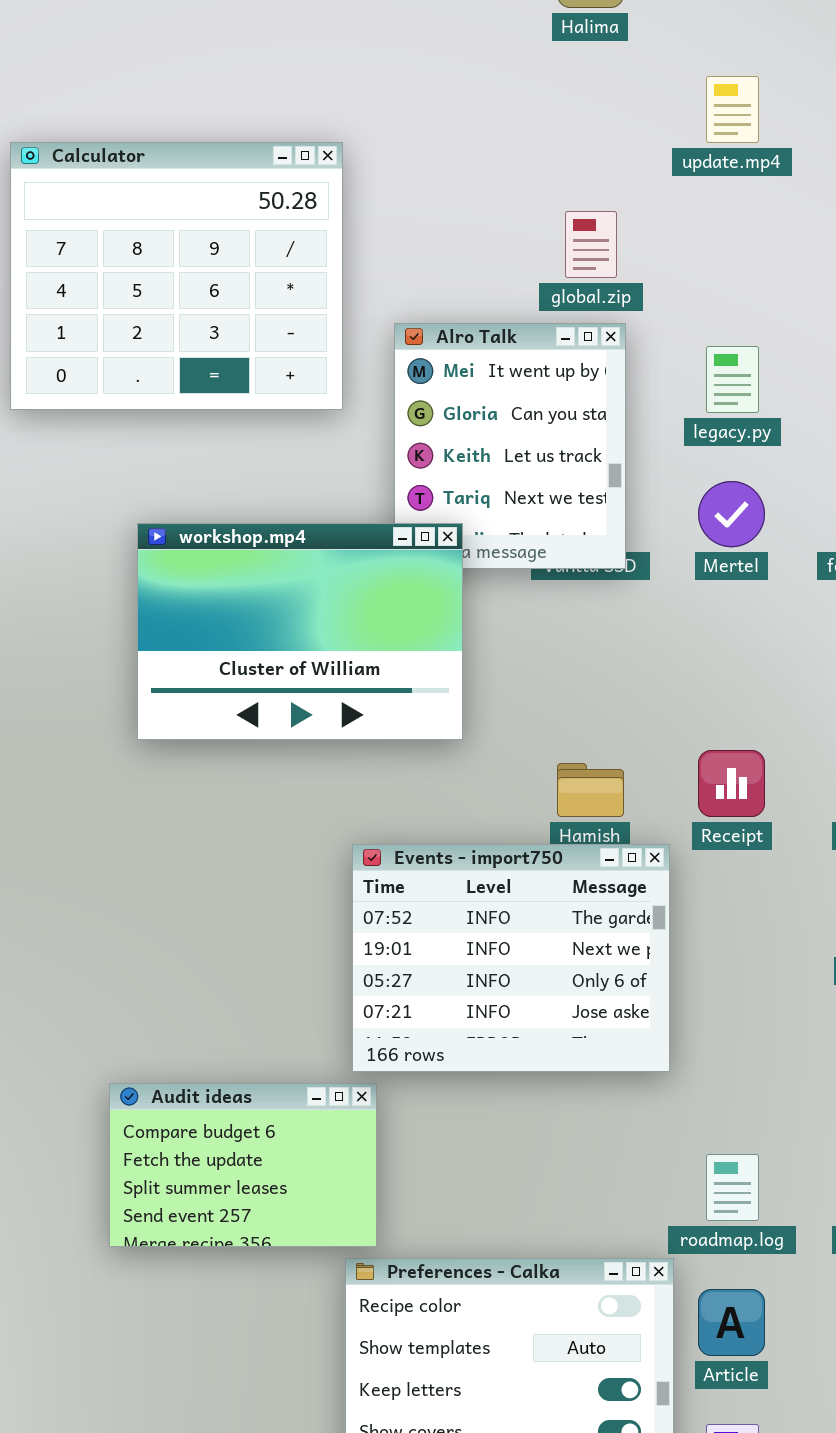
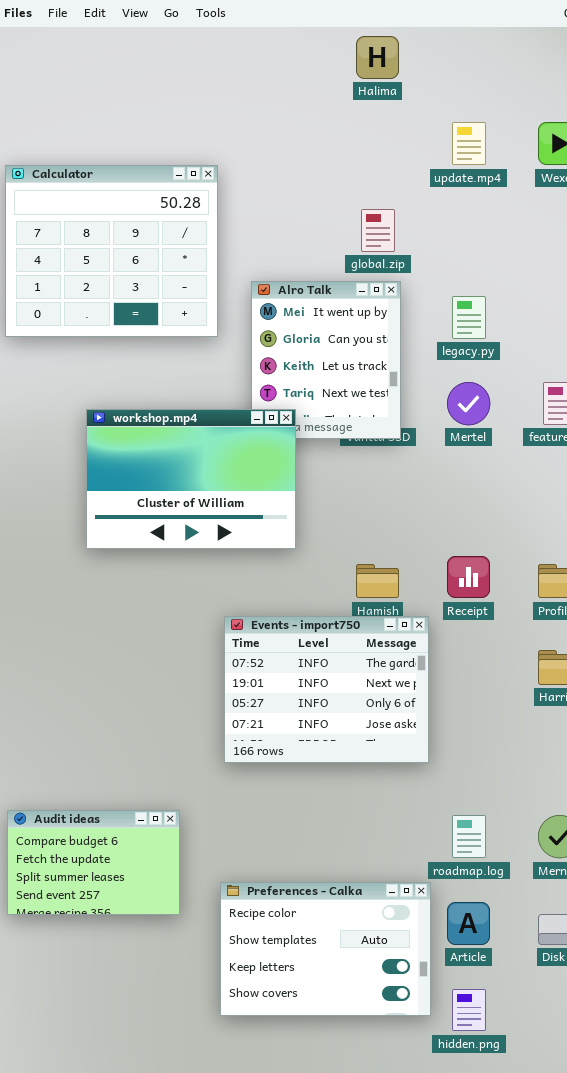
Audit ideas: [109,1083,377,1247] -> [7,810,180,915], moved

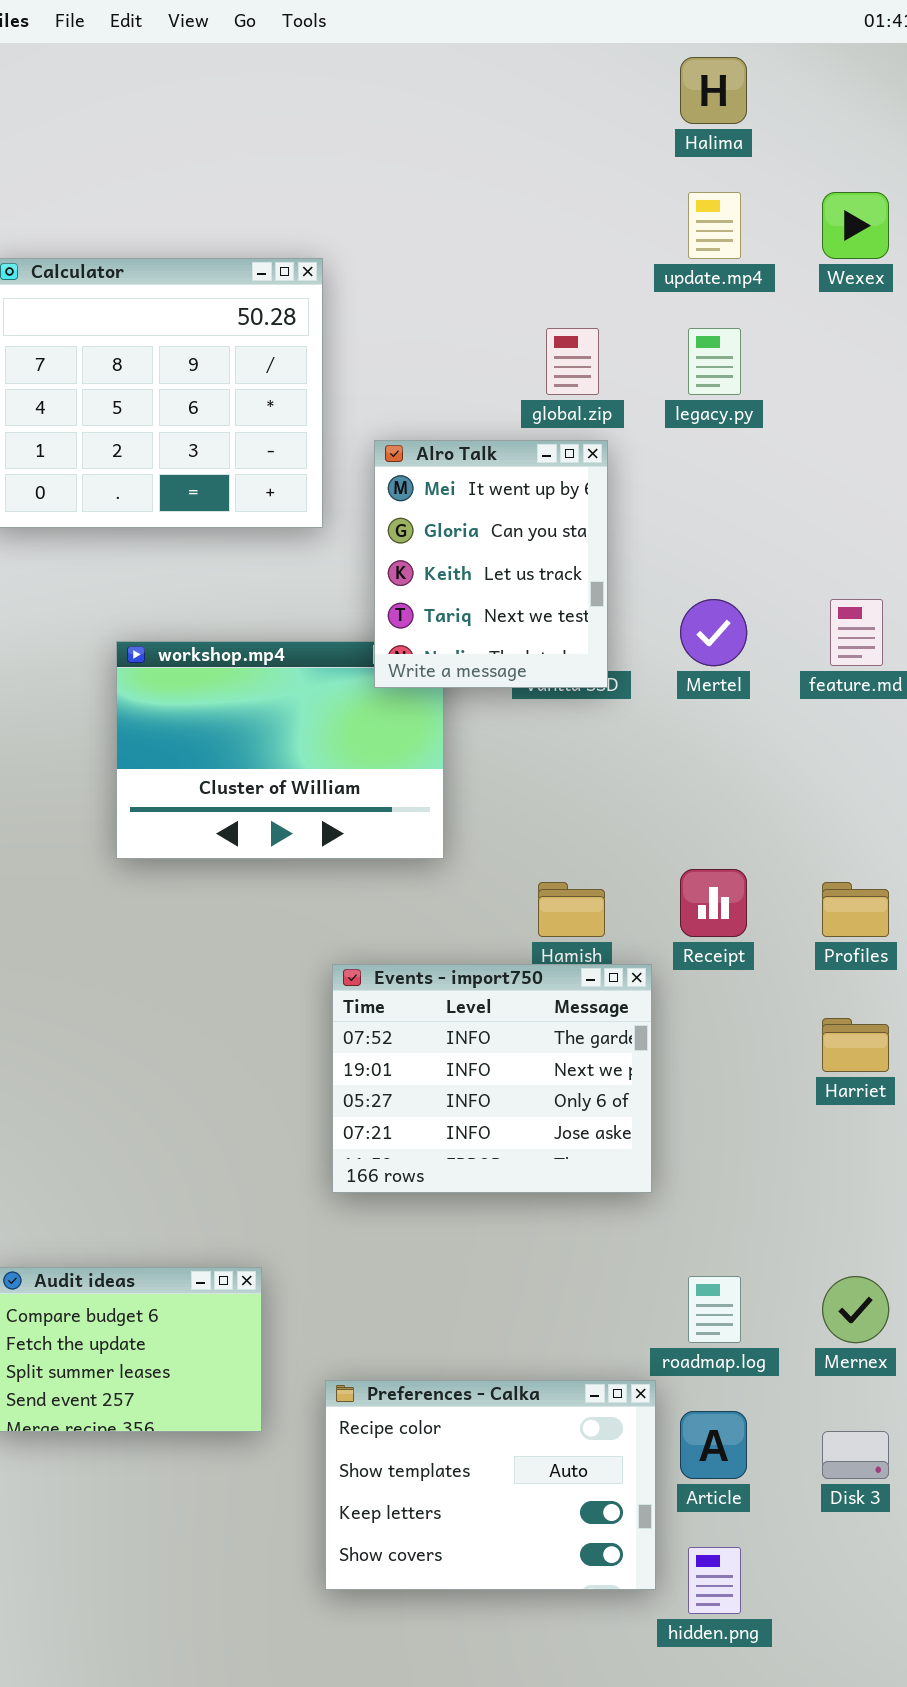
Halima: [356,36,399,79] -> [680,57,747,124], moved
Alro Talk: [251,281,401,439] -> [374,440,608,688], raised
legacy.py: [452,296,486,339] -> [688,328,741,395], moved

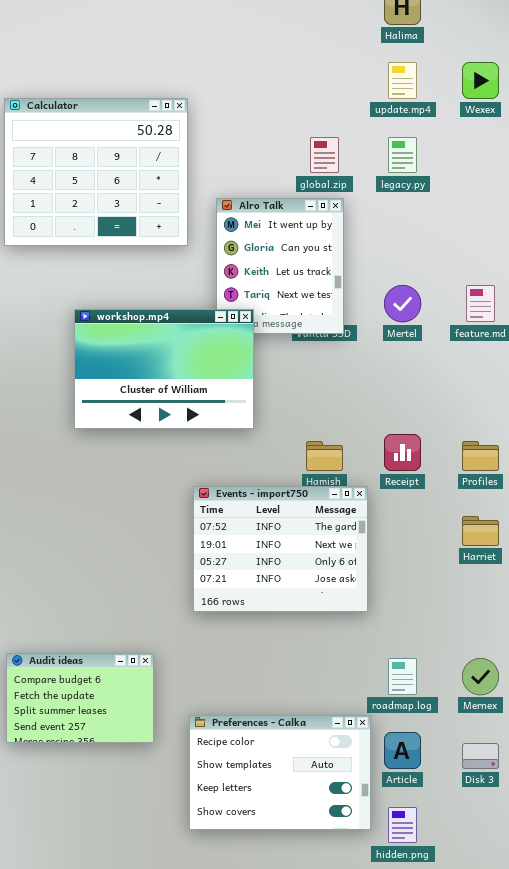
workshop.mp4: [116,641,444,859] -> [74,309,254,429], raised

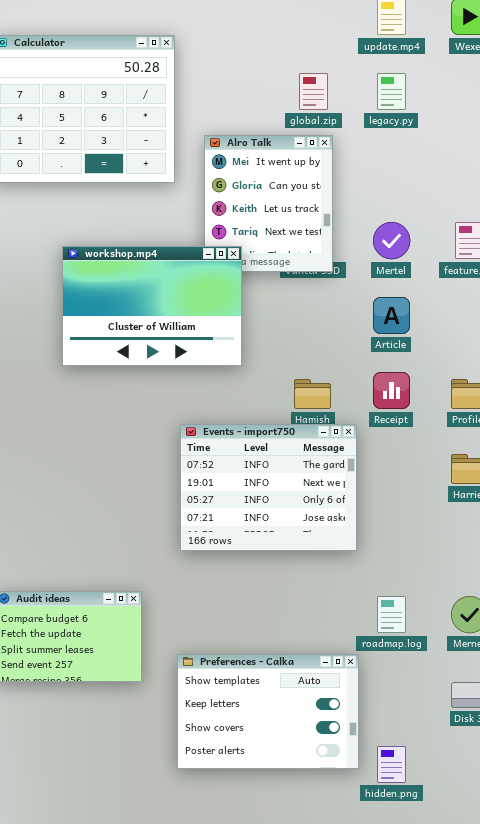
Preferences - Calka: [189,715,371,830] -> [177,654,359,769], scrolled down 1 row
Article: [384,732,421,769] -> [373,297,410,334], moved

